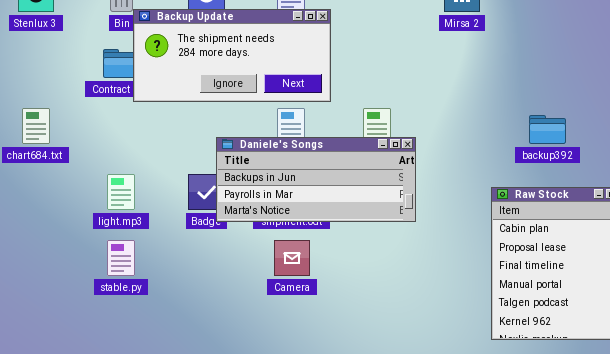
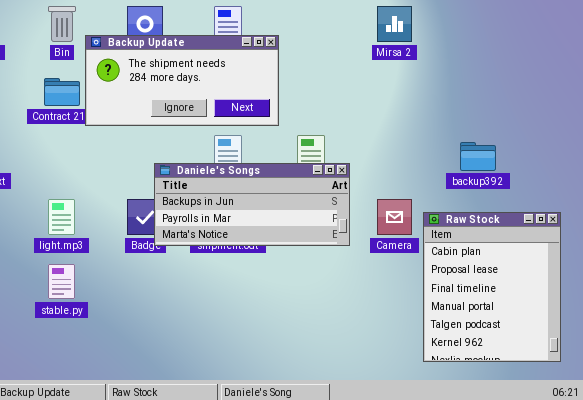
Backup Update: [133,9,331,102] -> [85,35,279,126], moved
Camera: [274,240,310,276] -> [377,199,412,235], moved

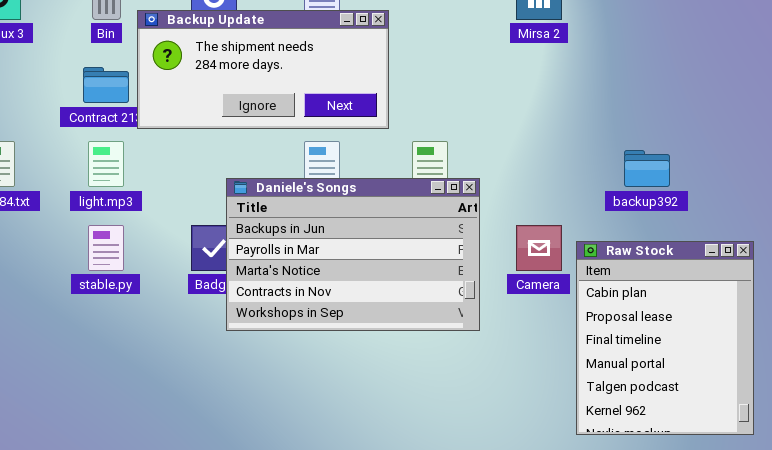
Daniele's Songs: [154,163,350,246] -> [226,178,480,331], resized
light.mp3: [48,199,75,235] -> [88,141,124,187], moved
stable.py: [48,264,75,299] -> [88,225,124,271], moved

